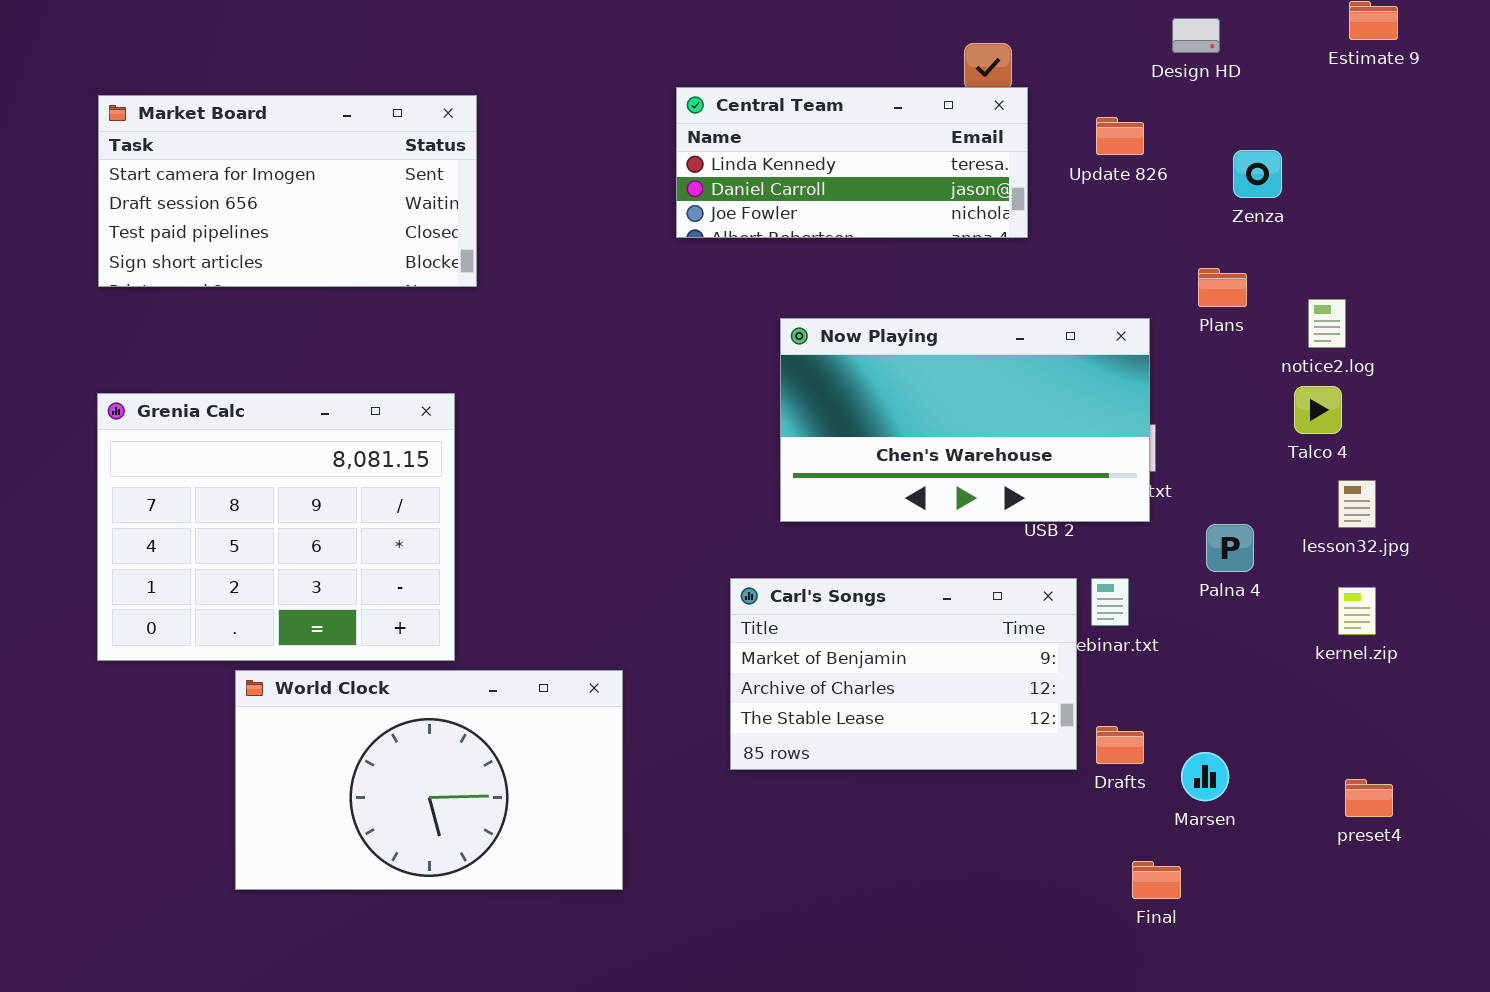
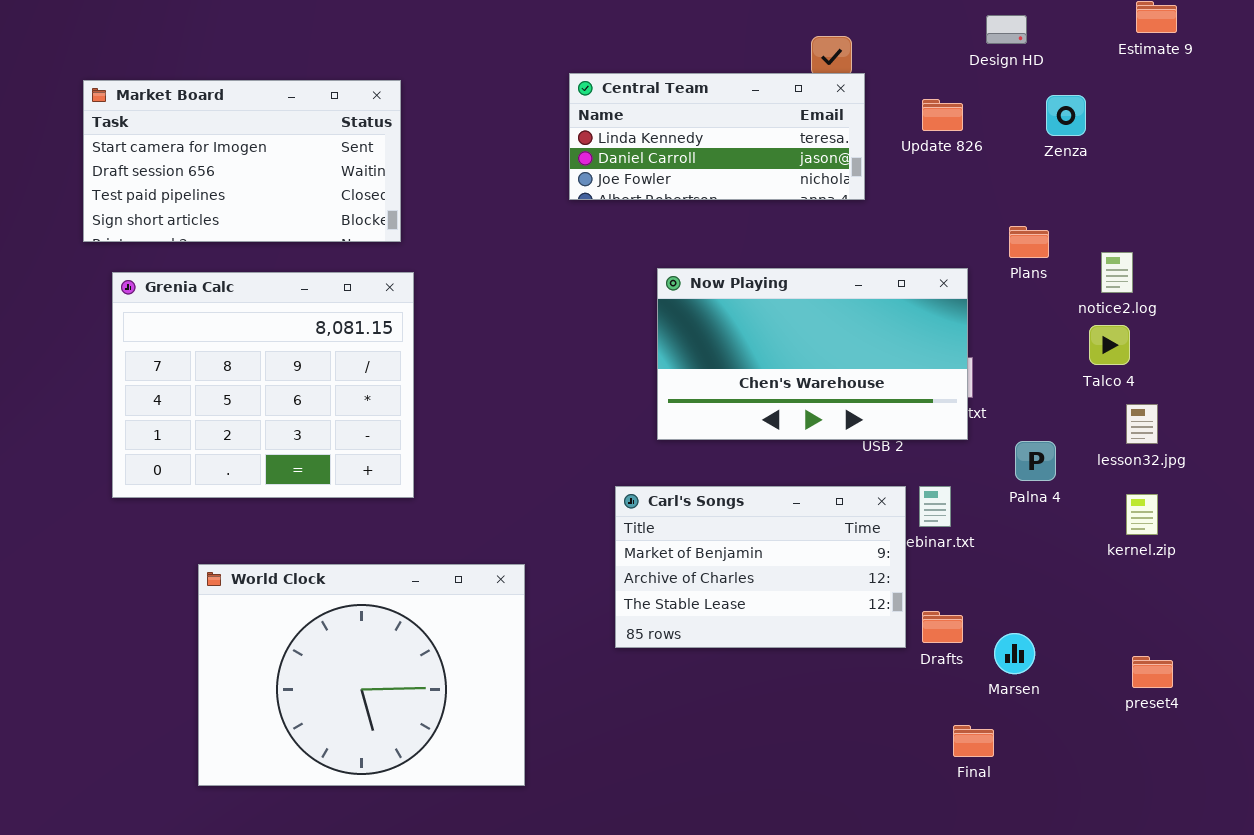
Zenza: [1233,150,1282,198] -> [1046,95,1086,136], moved
Grenia Calc: [97,393,455,661] -> [112,272,414,498], moved
World Clock: [235,670,623,890] -> [198,564,525,786], resized

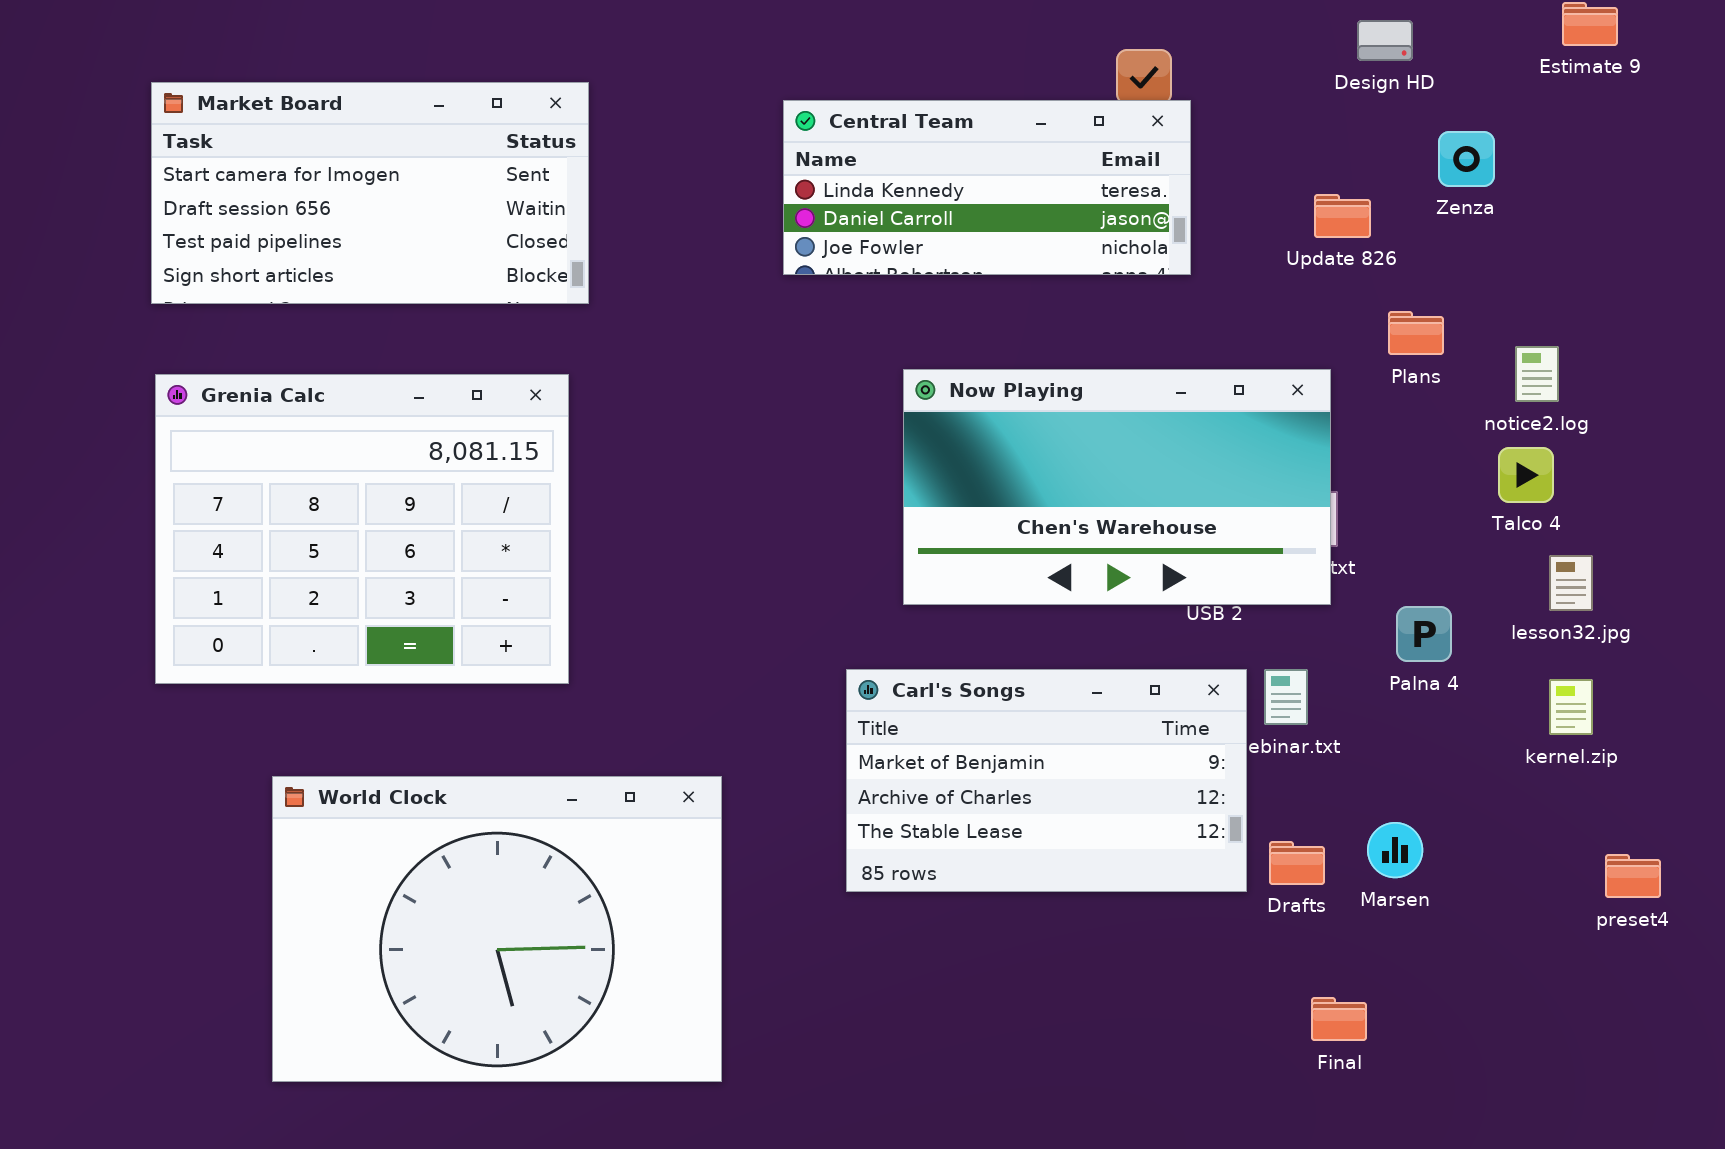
Market Board: [83,80,401,242] -> [151,82,589,304], moved
Update 826: [922,99,963,131] -> [1314,194,1371,238], moved
Marsen: [994,633,1035,674] -> [1367,822,1423,878], moved
preset4: [1132,656,1173,688] -> [1605,854,1661,898], moved

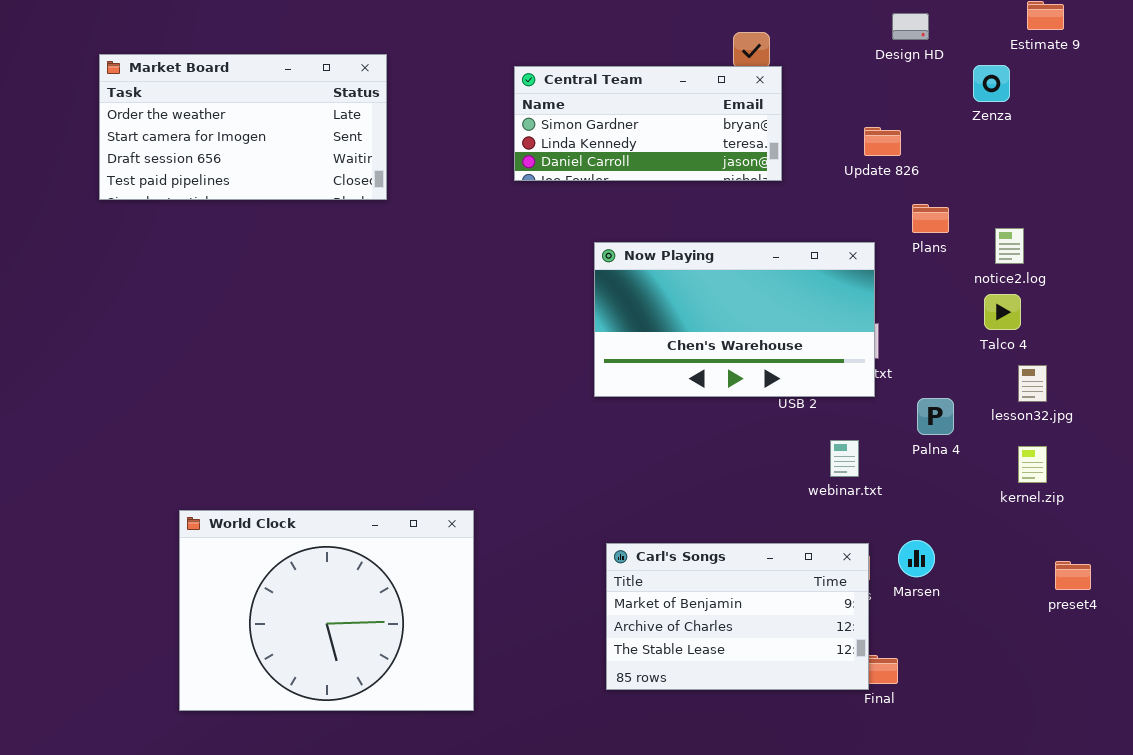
Market Board: [151,82,589,304] -> [99,54,387,200], scrolled up 1 row
Central Team: [783,100,1191,275] -> [514,66,782,181], scrolled up 1 row
Zenza: [1438,131,1495,187] -> [973,65,1010,102], moved
Grenia Calc: [155,374,569,684] -> none, closed
Carl's Songs: [846,669,1247,892] -> [606,543,869,690], moved

